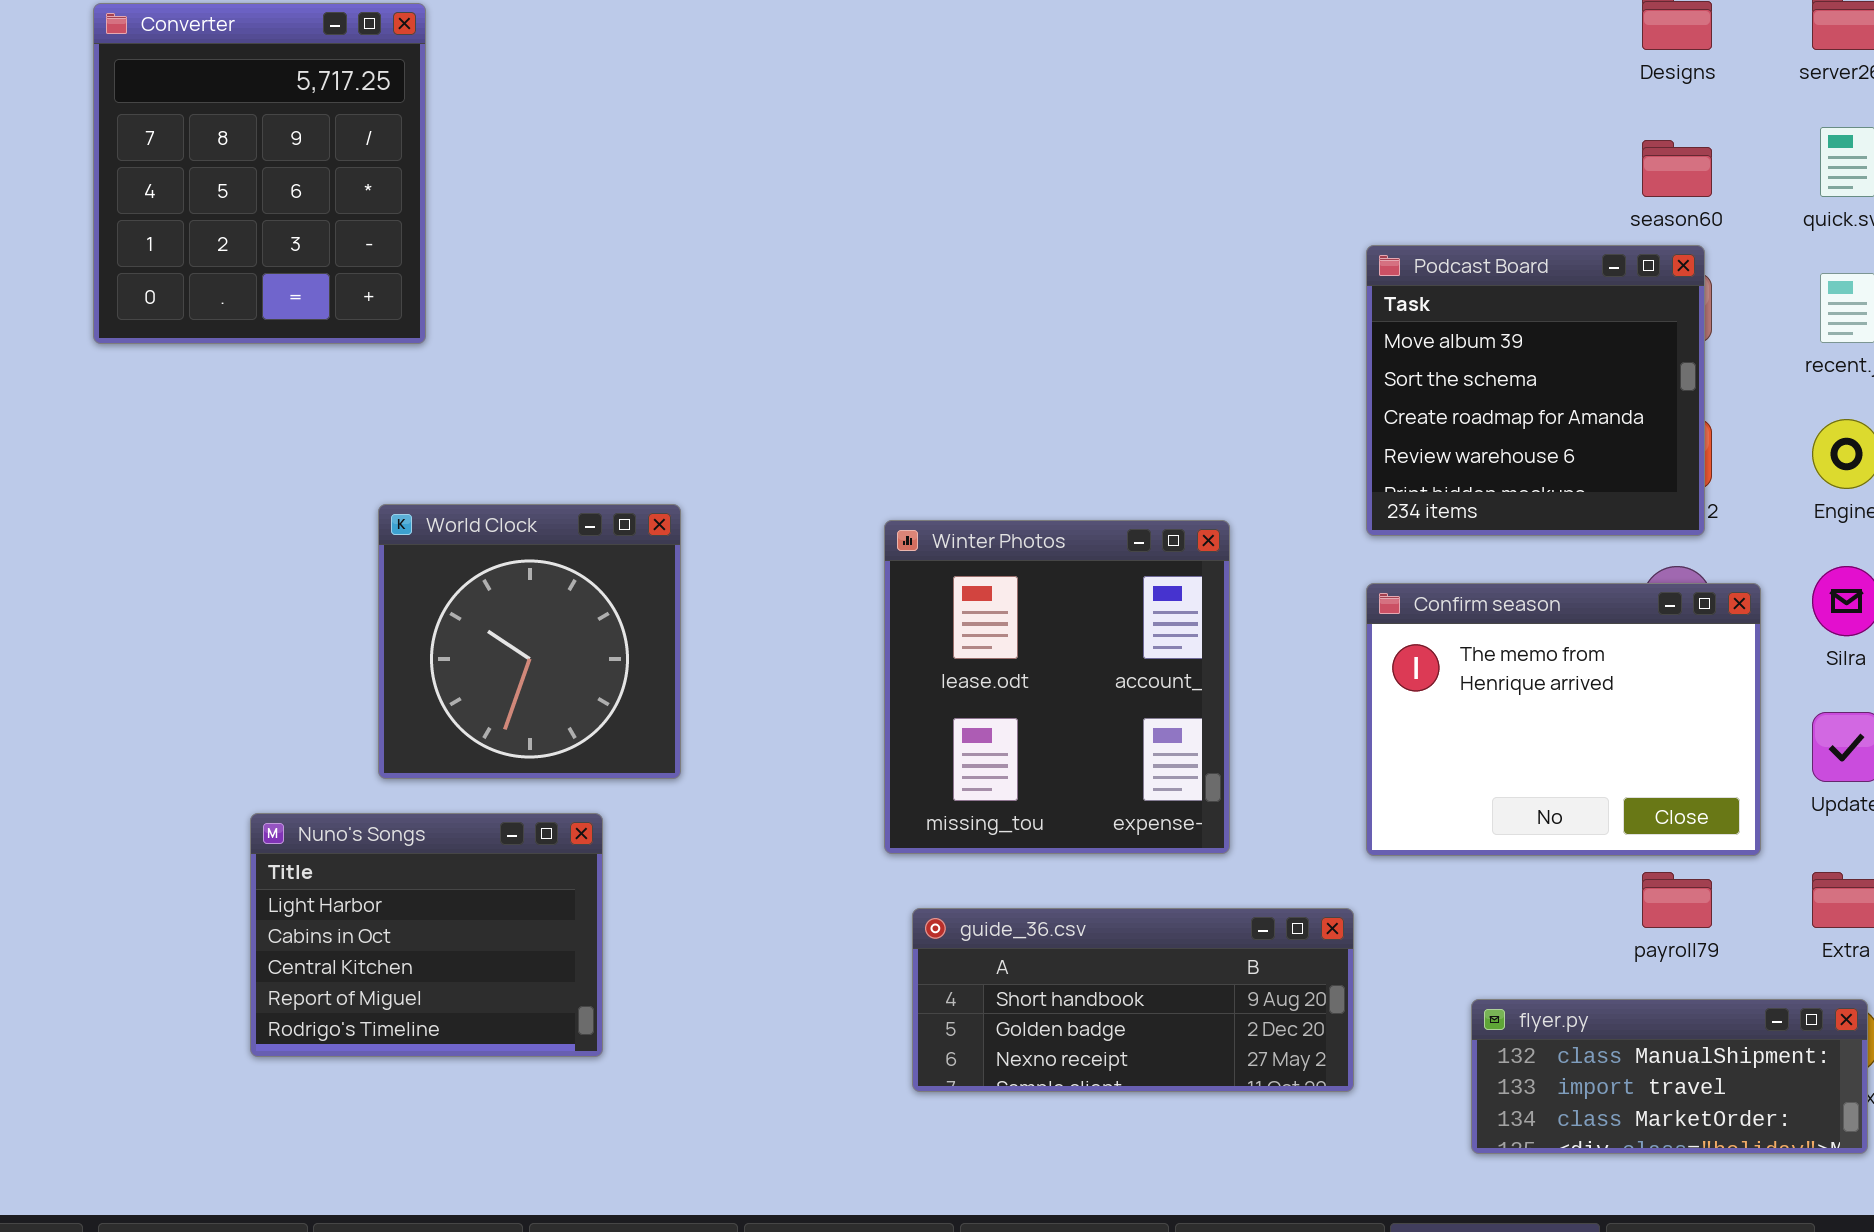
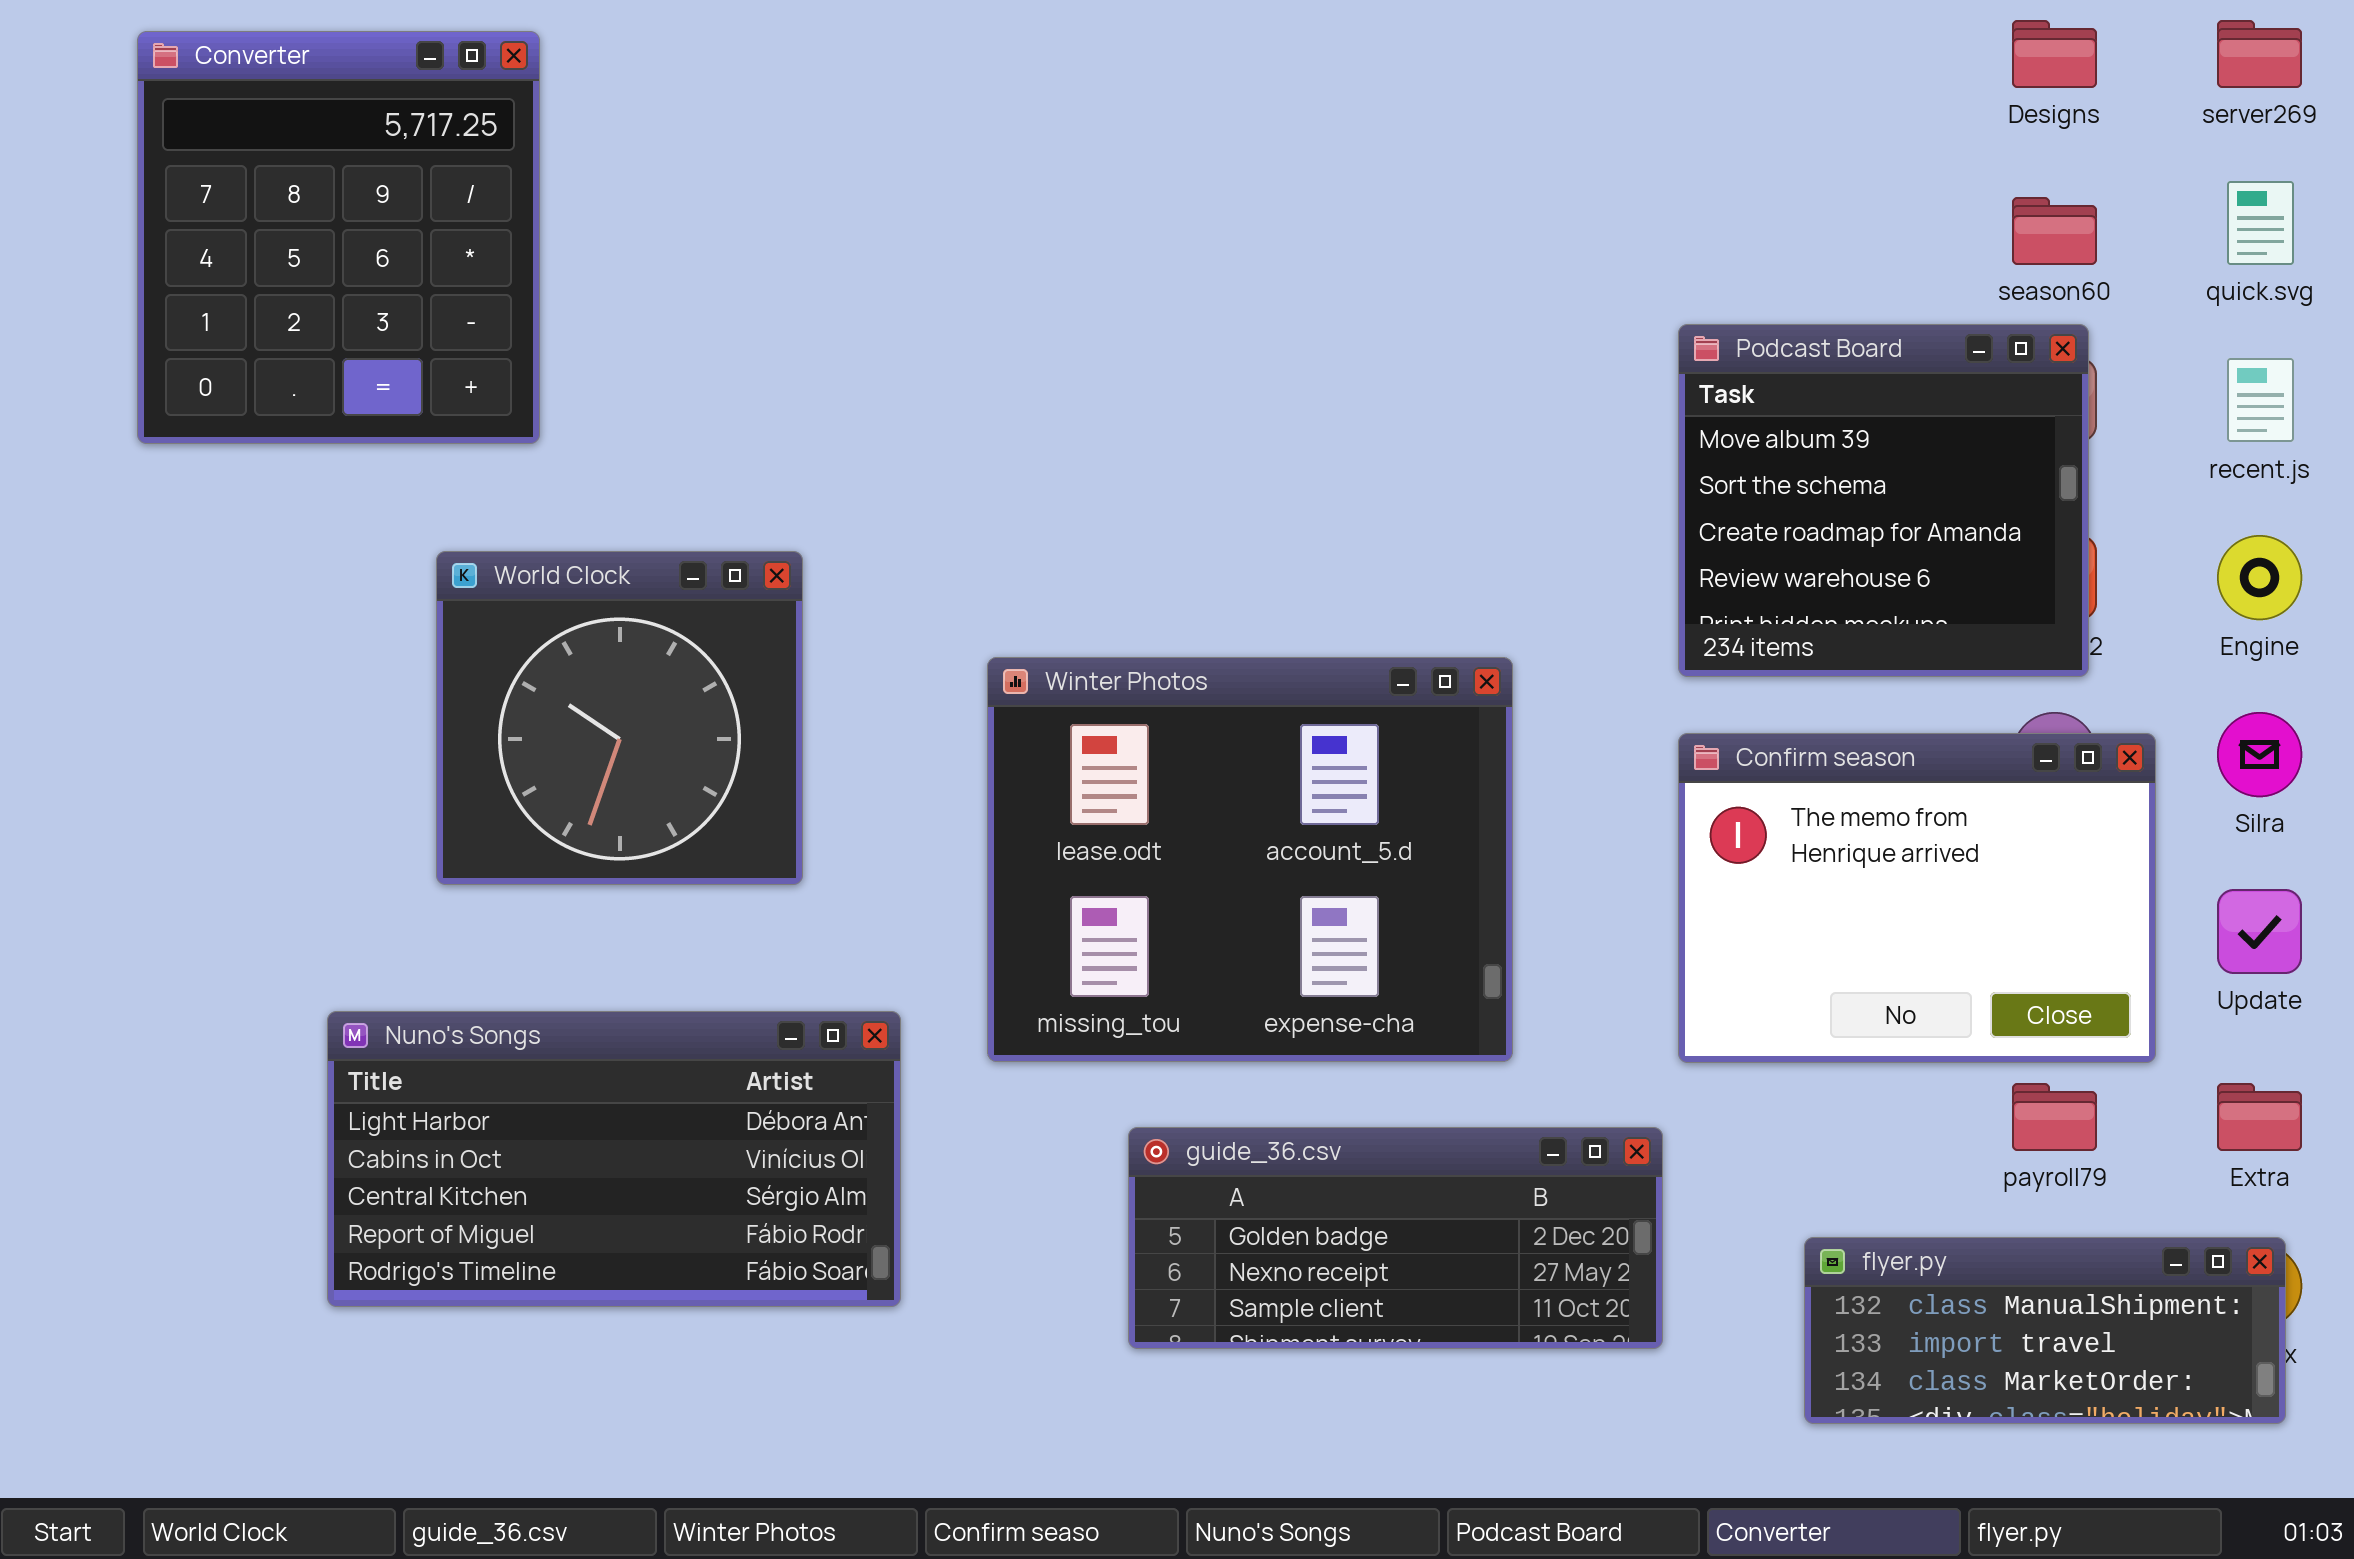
World Clock: [378,504,681,779] -> [436,551,803,885], moved
Winter Photos: [884,520,1230,854] -> [987,657,1513,1062], resized
Nuno's Songs: [250,813,603,1057] -> [327,1011,901,1307], resized
guide_36.csv: [912,908,1354,1092] -> [1128,1127,1663,1349], scrolled down 1 row

